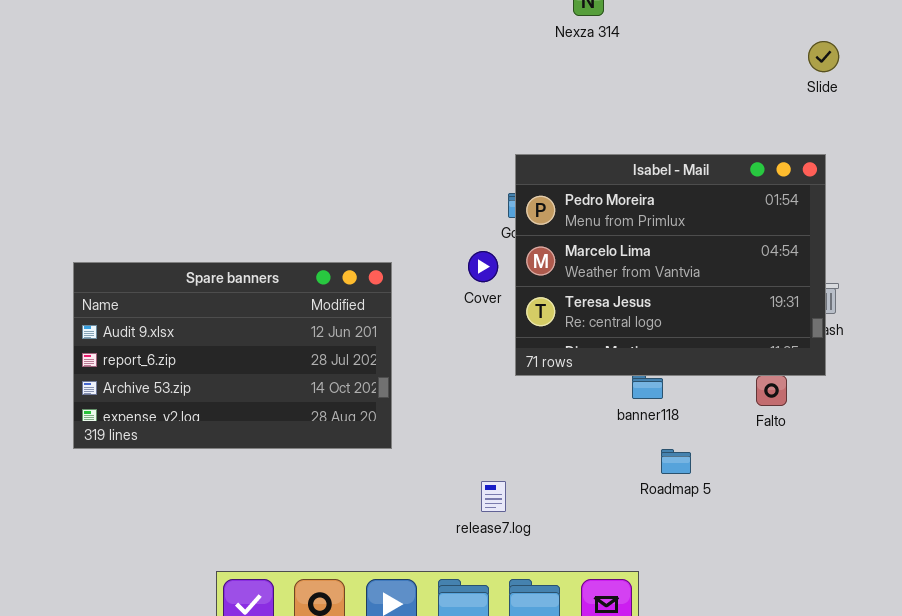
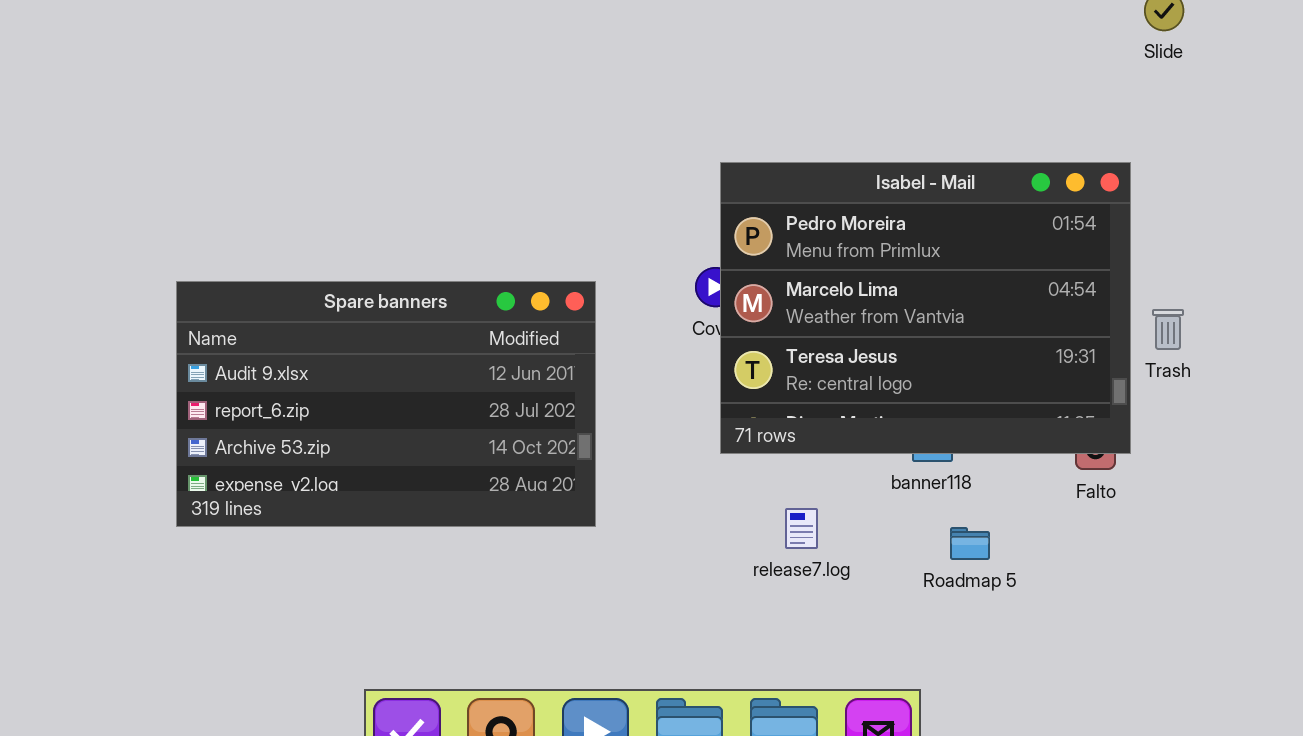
Isabel - Mail: [515,154,826,376] -> [720,162,1131,454], moved
release7.log: [481,481,506,512] -> [785,508,818,549], moved

